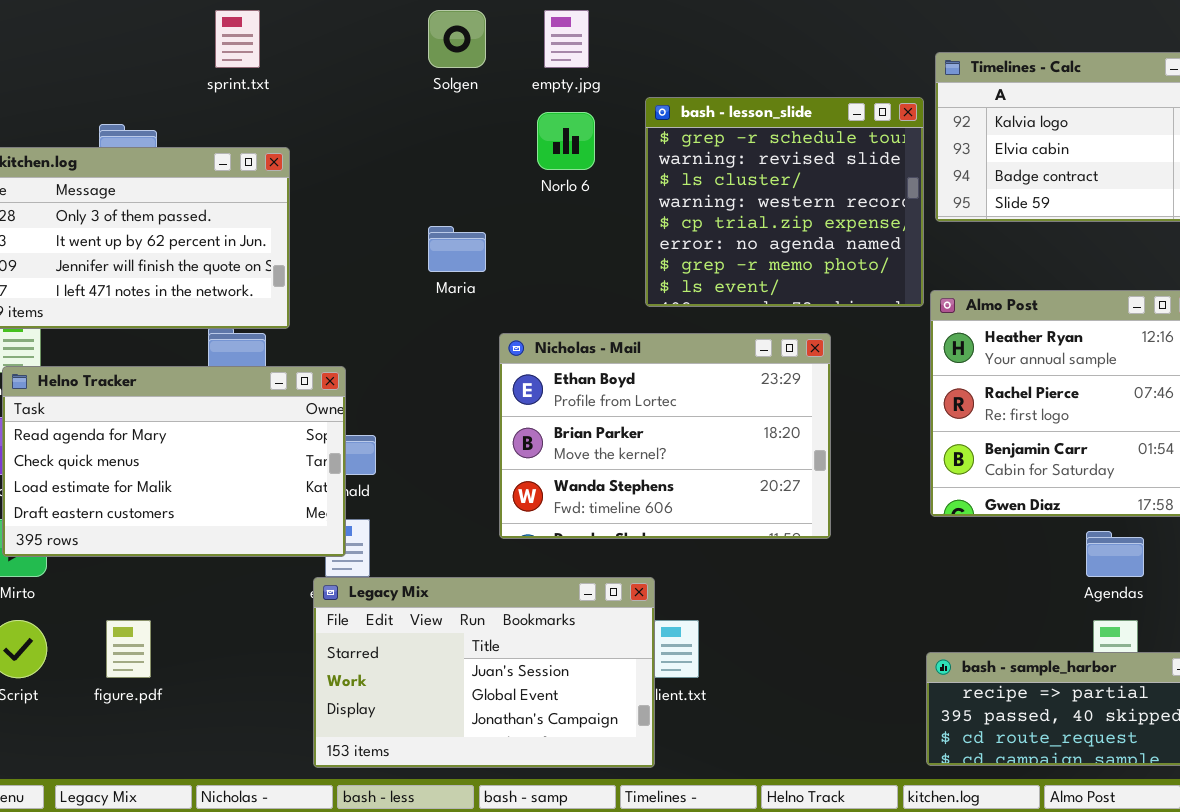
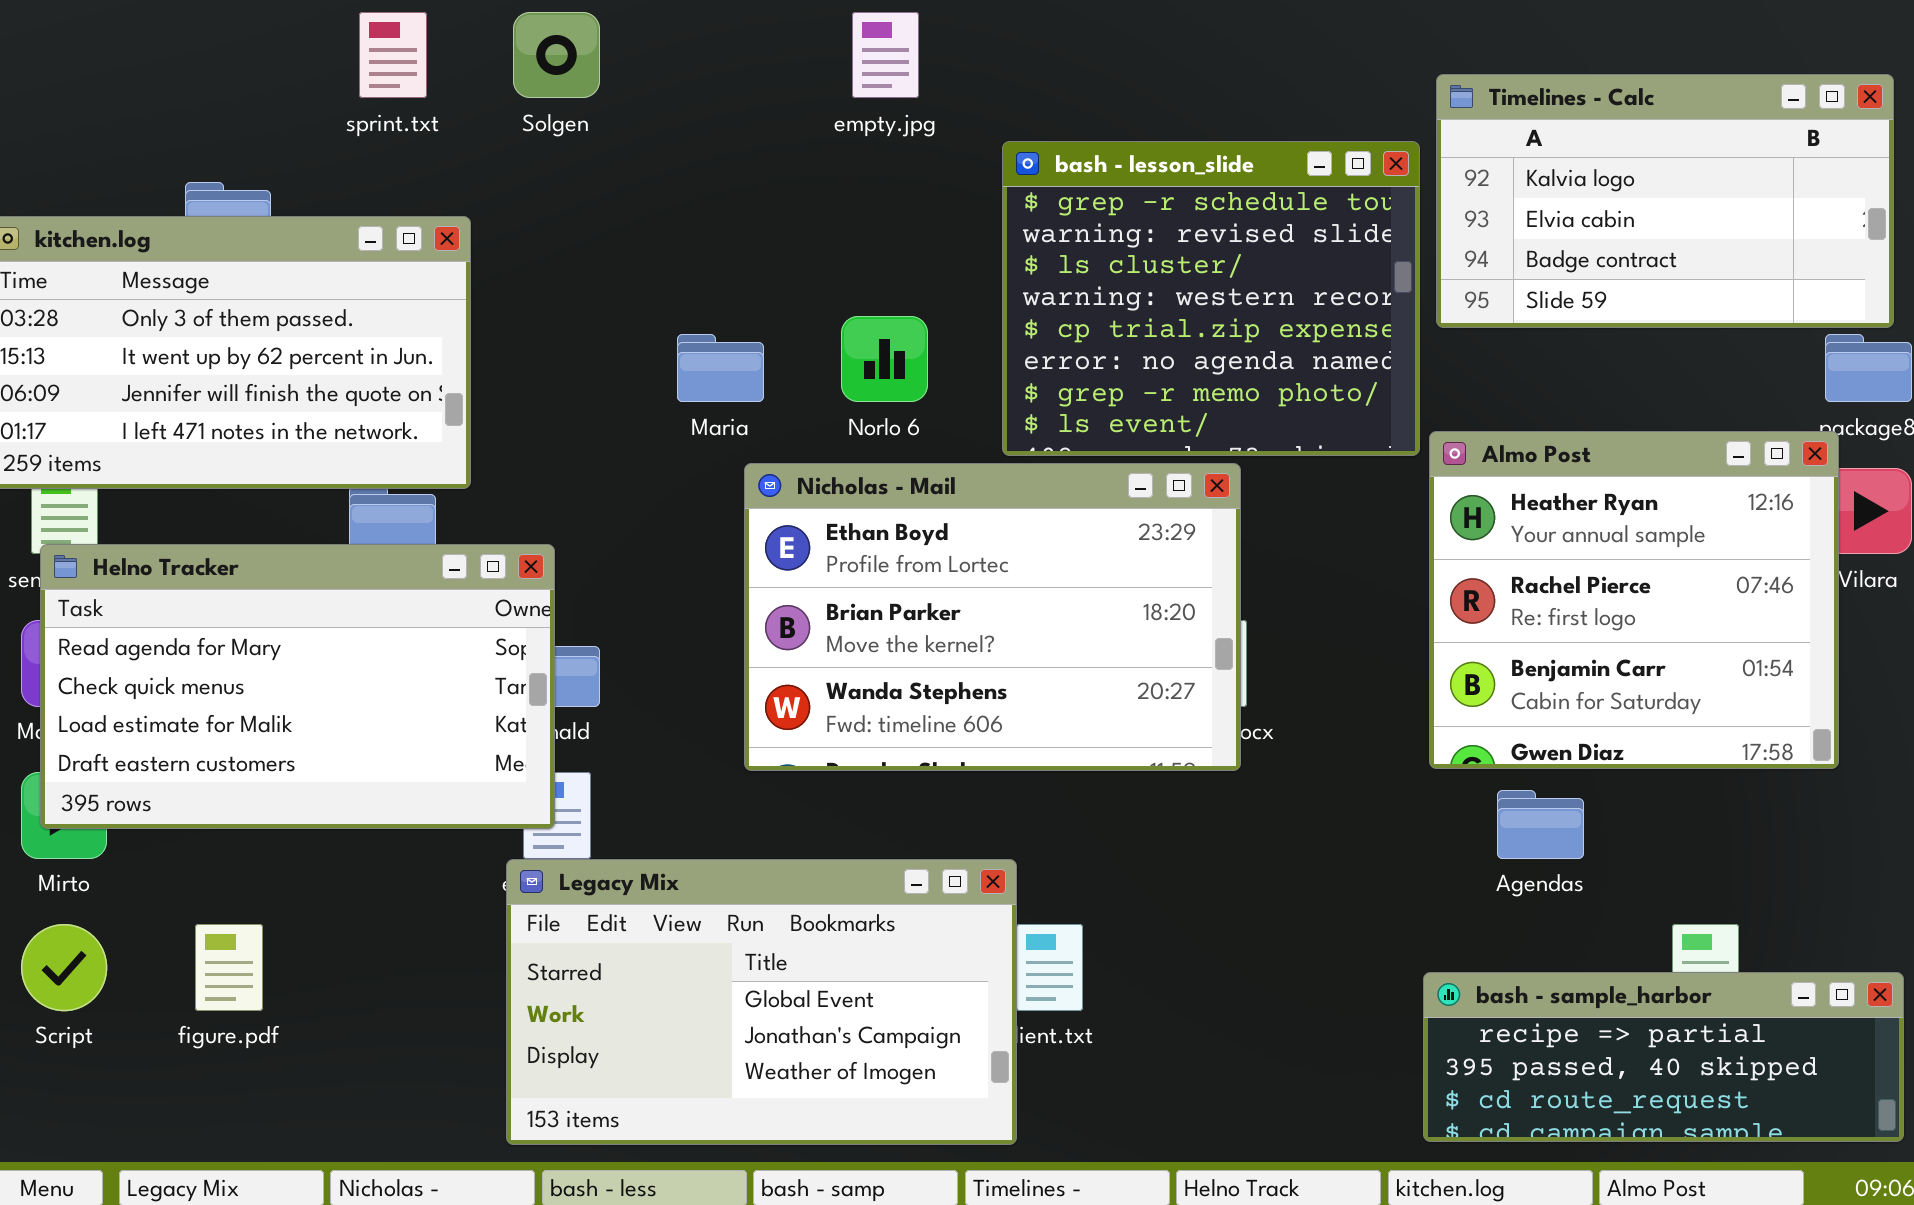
Solgen: [428,10,486,68] -> [513,12,600,98], moved
Norlo 6: [537,112,595,170] -> [841,316,928,402], moved
Nicholas - Mail: [499,333,831,539] -> [744,463,1241,771], moved
Agendas: [1086,531,1144,577] -> [1497,790,1584,859], moved
Legacy Mix: [313,577,655,768] -> [506,859,1017,1145], scrolled down 1 row

